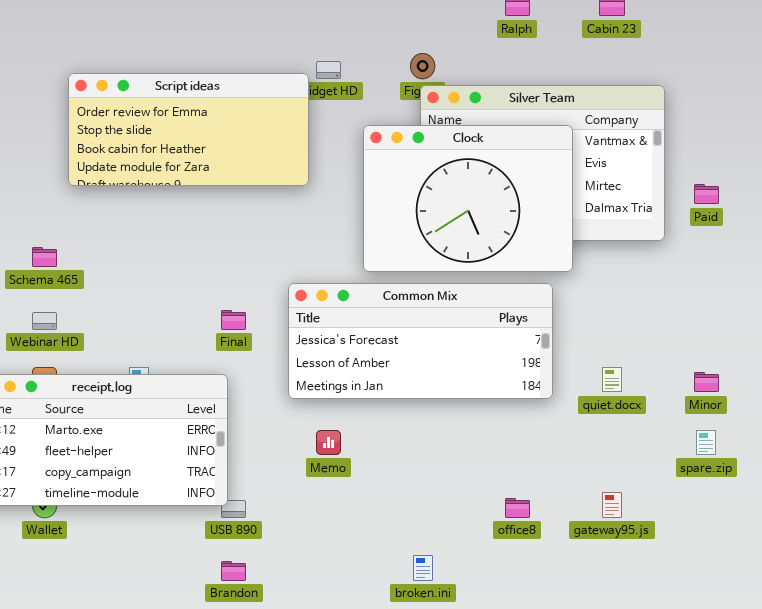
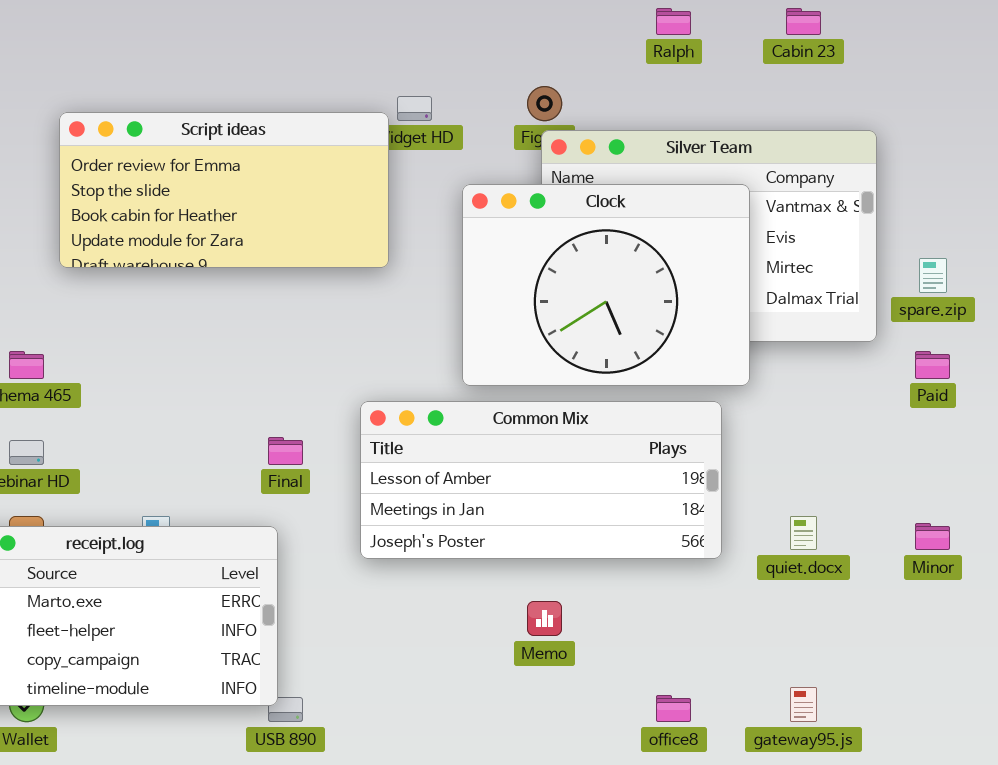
Paid: [694,184,719,204] -> [915,351,950,379], moved
Common Mix: [288,283,553,399] -> [360,401,722,559], scrolled down 1 row
Memo: [316,430,341,455] -> [527,601,562,636], moved
spare.zip: [696,430,716,455] -> [919,258,947,293], moved

